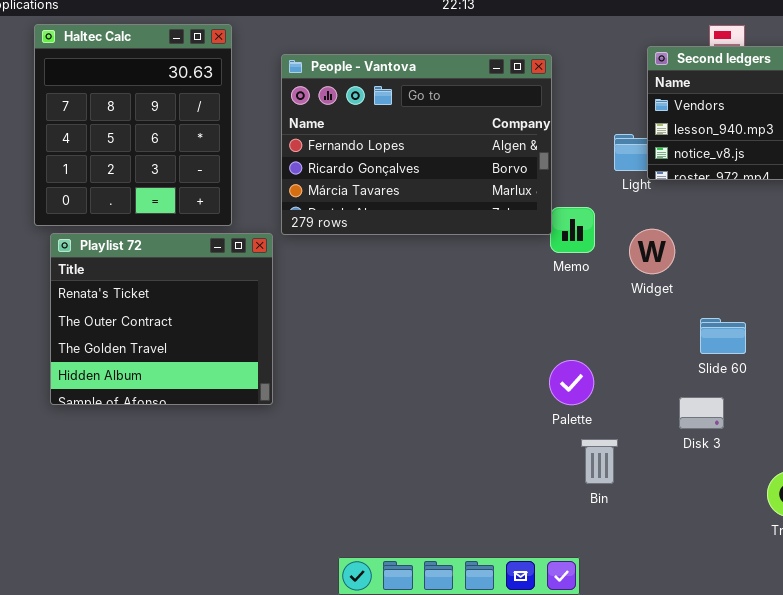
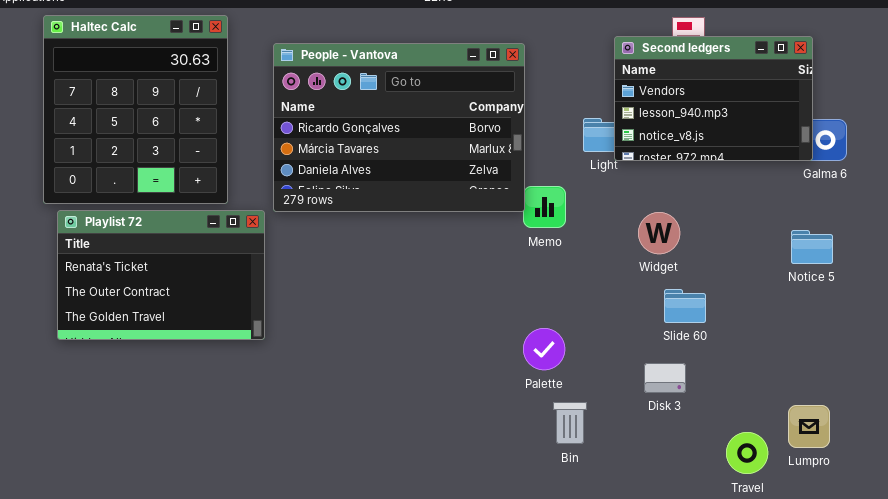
People - Vantova: [281,54,552,235] -> [273,43,525,212], scrolled down 1 row
Widget: [629,229,675,274] -> [638,212,680,254], moved
Playlist 72: [50,233,273,405] -> [57,210,265,340], resized

